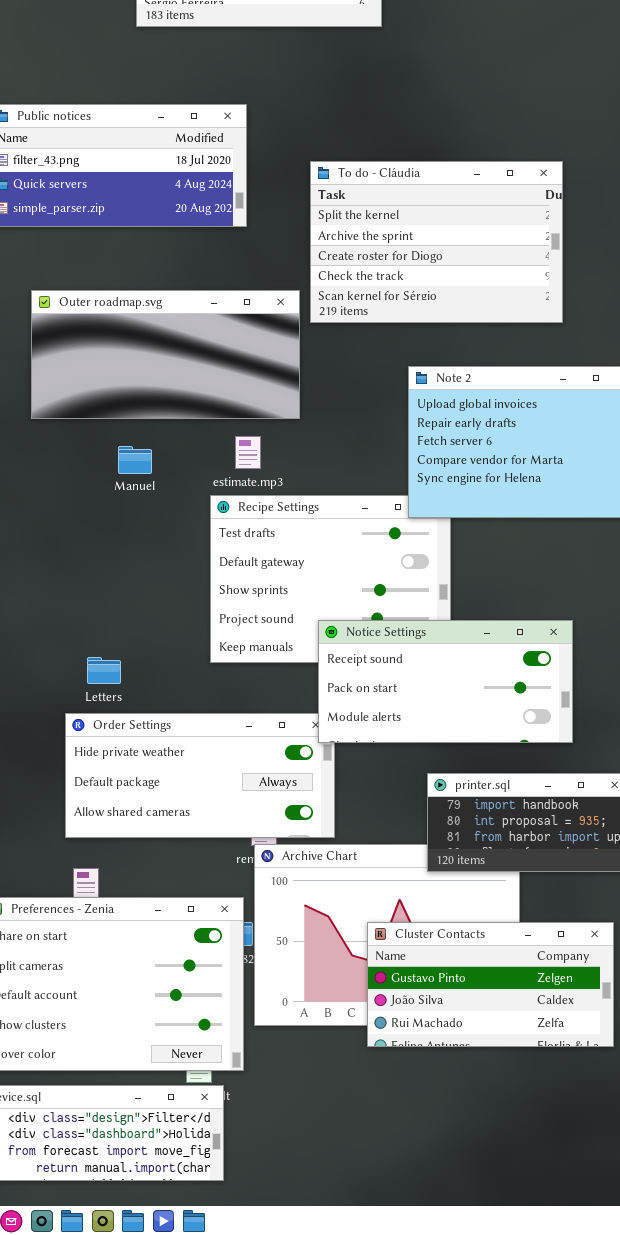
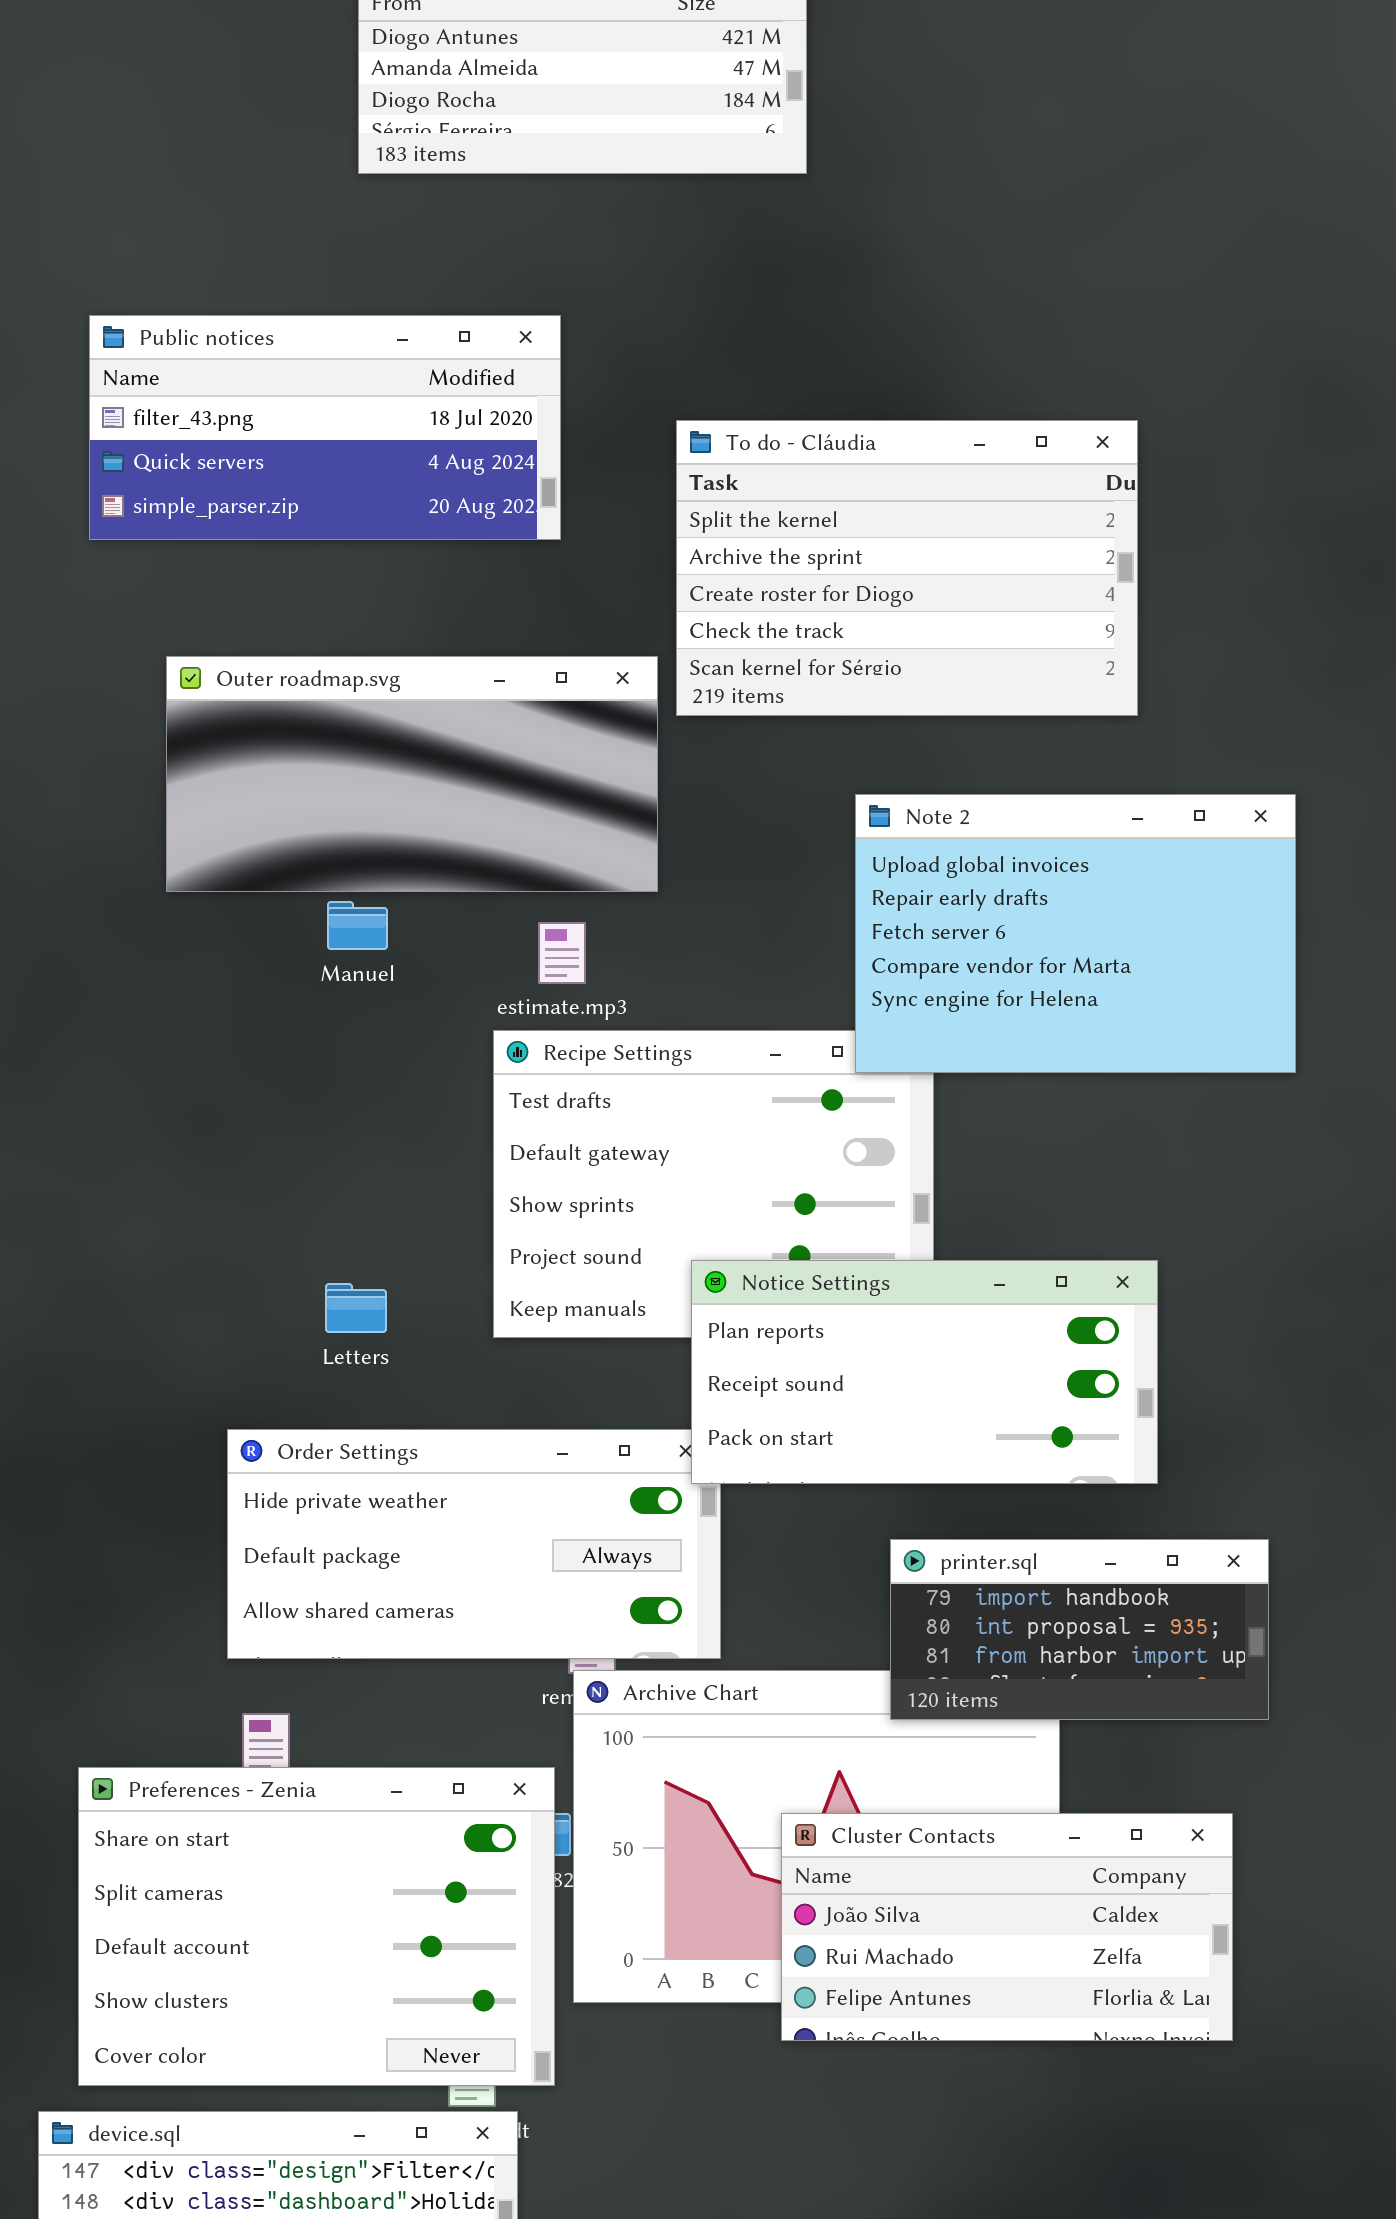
Manuel: [118,446,152,474] -> [327,901,388,950], moved
Notice Settings: [318,620,573,743] -> [691,1260,1158,1484], scrolled up 1 row
Letters: [87,657,121,684] -> [325,1283,387,1333], moved
Cluster Contacts: [367,922,614,1047] -> [781,1813,1233,2041], scrolled down 1 row

